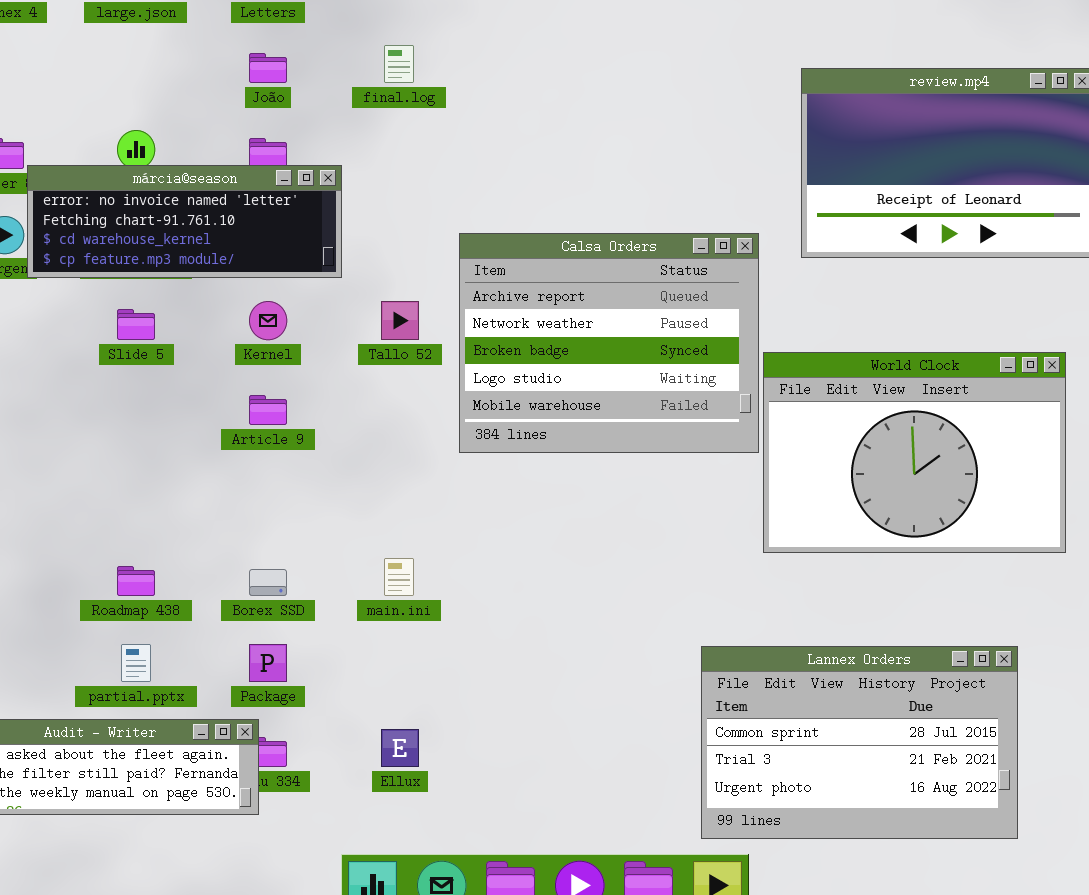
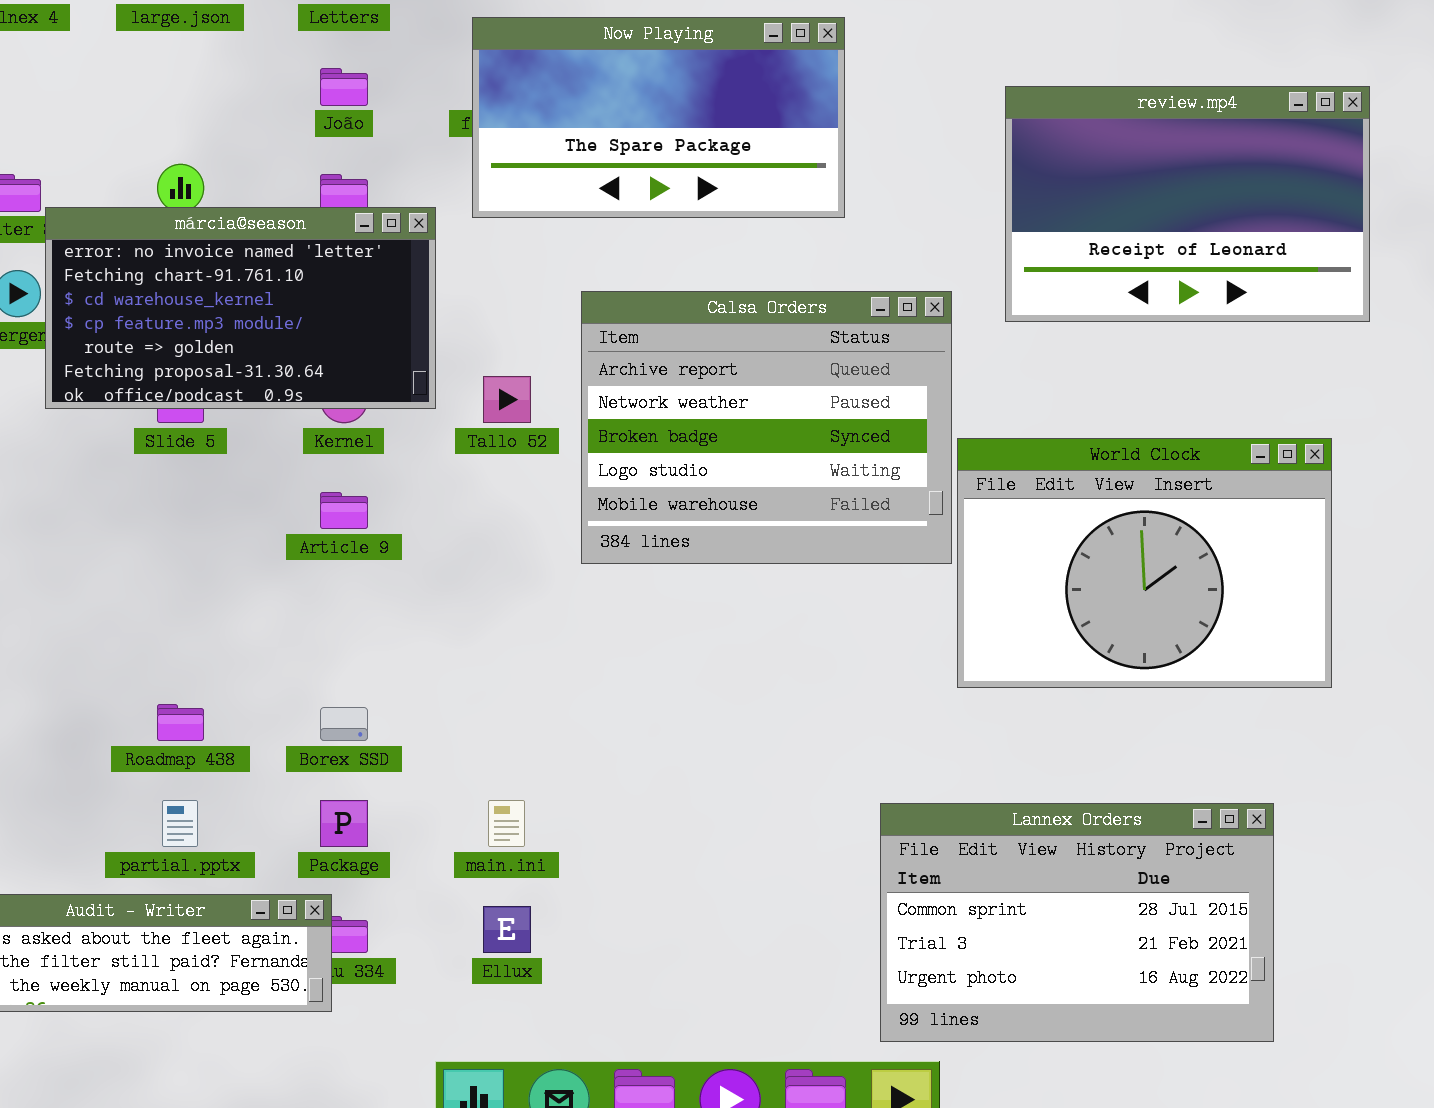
Now Playing: none -> [472,17,845,218], opened
márcia@season: [27,165,342,278] -> [45,207,436,409], resized
main.ini: [384,558,414,596] -> [488,800,525,847], moved

